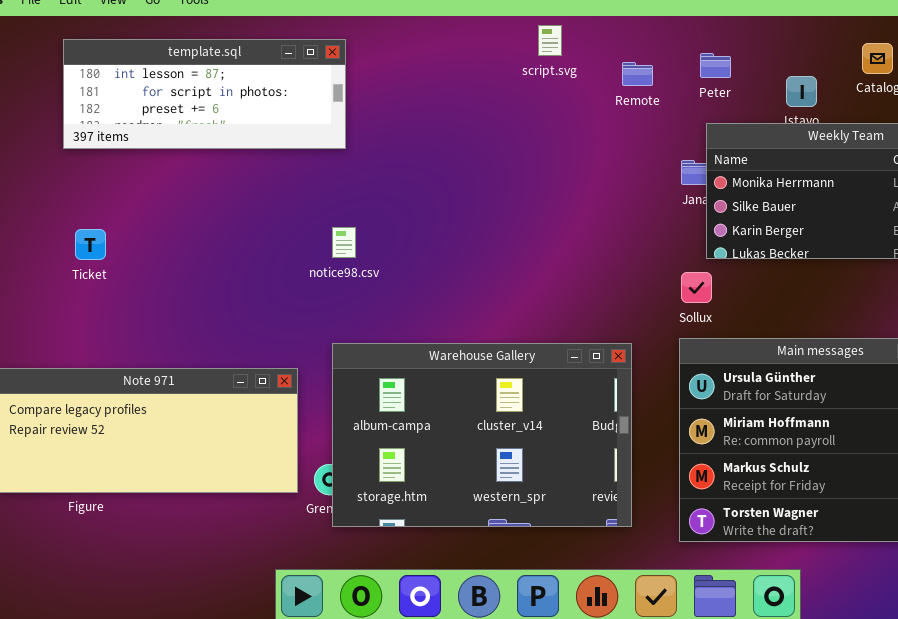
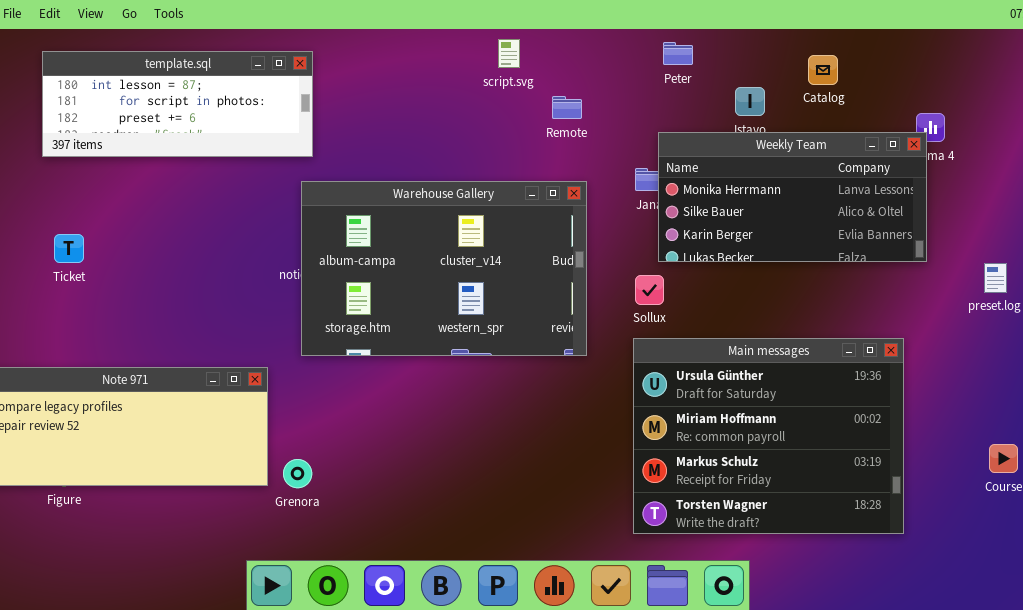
Peter: [700,53,731,78] -> [663,42,693,65], moved
Remote: [622,62,653,86] -> [552,96,582,119], moved
Warehouse Gallery: [332,343,632,527] -> [301,181,587,356], moved

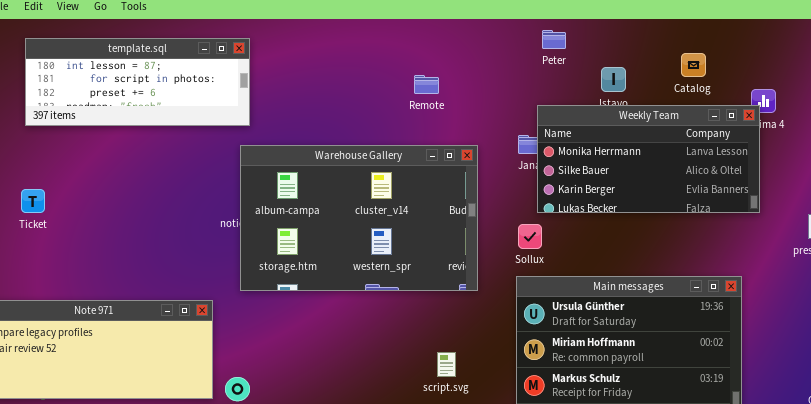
script.svg: [498,39,520,68] -> [437,352,456,377], moved
Catalog: [808,55,838,85] -> [681,53,706,77], moved
Remote: [552,96,582,119] -> [414,75,439,94], moved
Ticket: [54,234,84,263] -> [21,189,45,213], moved

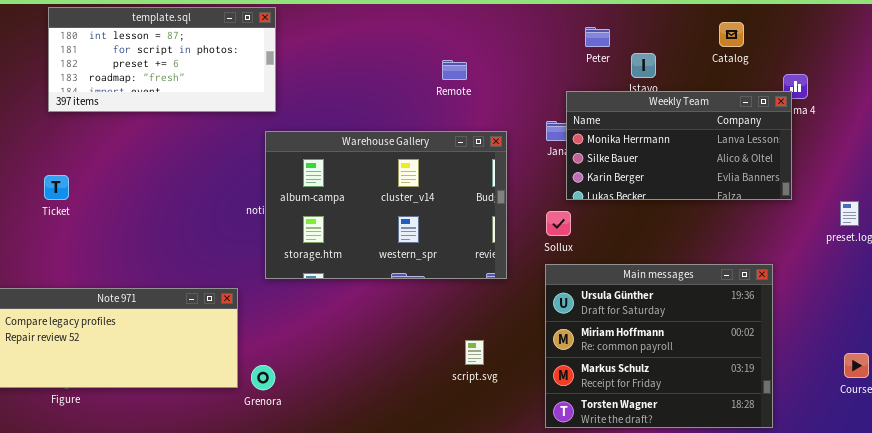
Peter: [542,30,566,49] -> [585,27,610,47], moved
template.sql: [25,38,250,126] -> [48,7,276,112], resized
Catalog: [681,53,706,77] -> [719,22,744,47], moved

